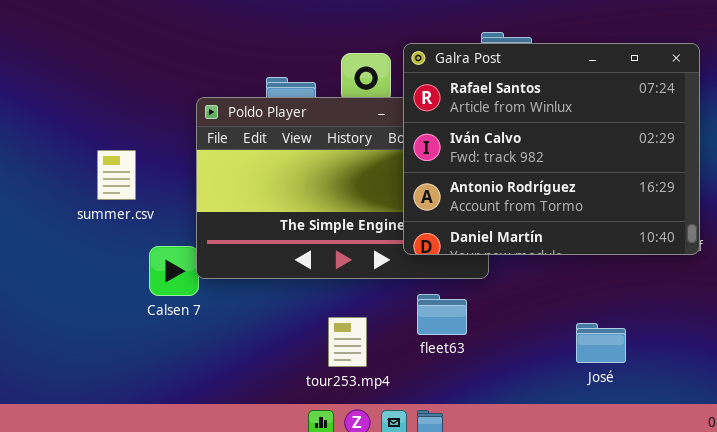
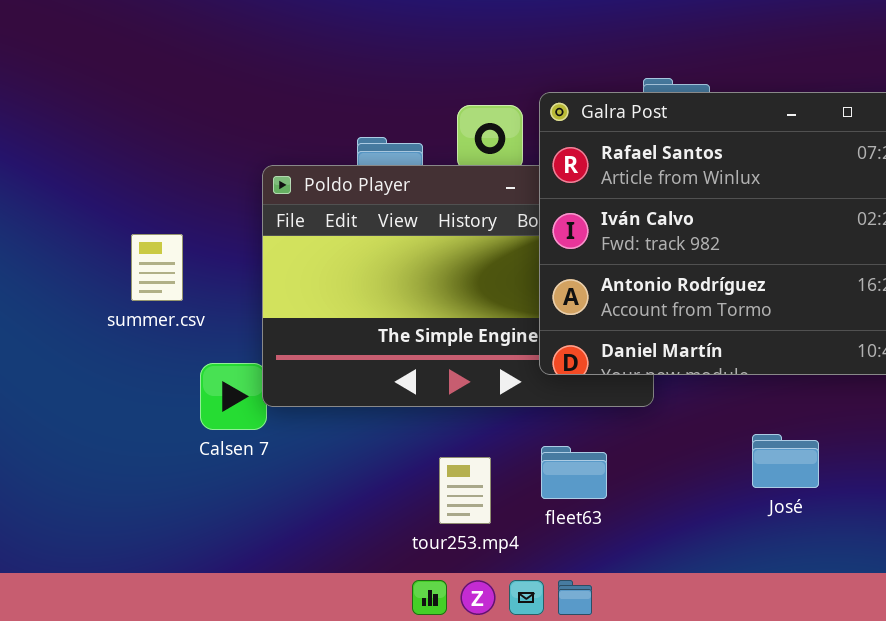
fleet63: [417,294,467,335] -> [541,446,607,499], moved
José: [576,323,626,363] -> [752,434,819,488], moved

